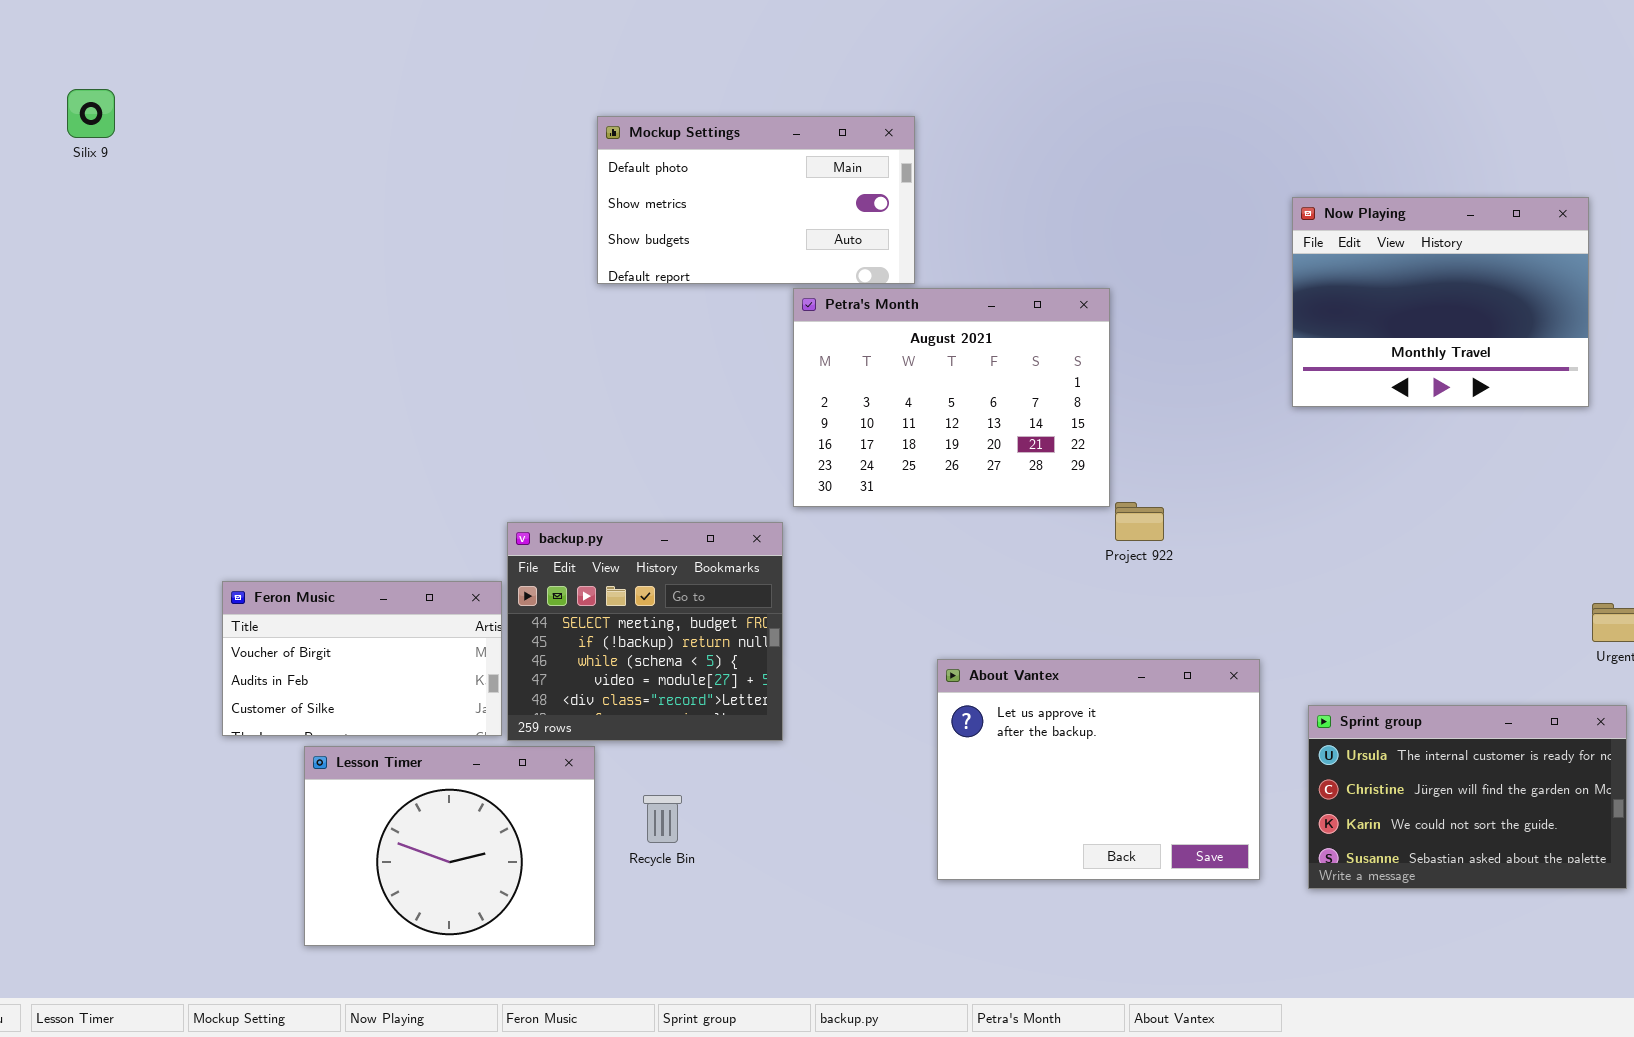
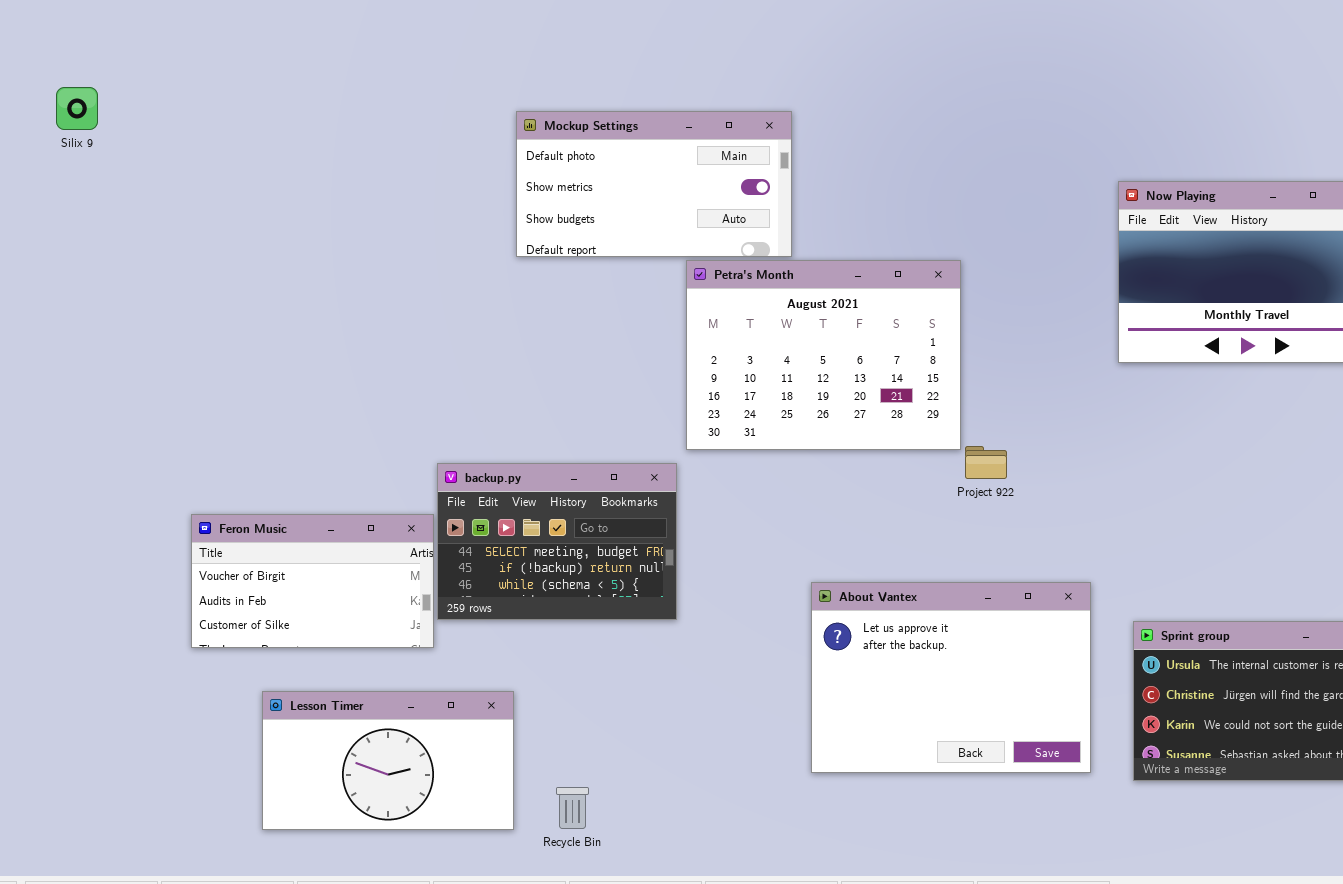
backup.py: [507,522,783,741] -> [437,463,677,620], resized
Lesson Timer: [304,746,595,946] -> [262,691,514,830], resized
Recycle Bin: [643,795,682,843] -> [556,787,589,829], moved

